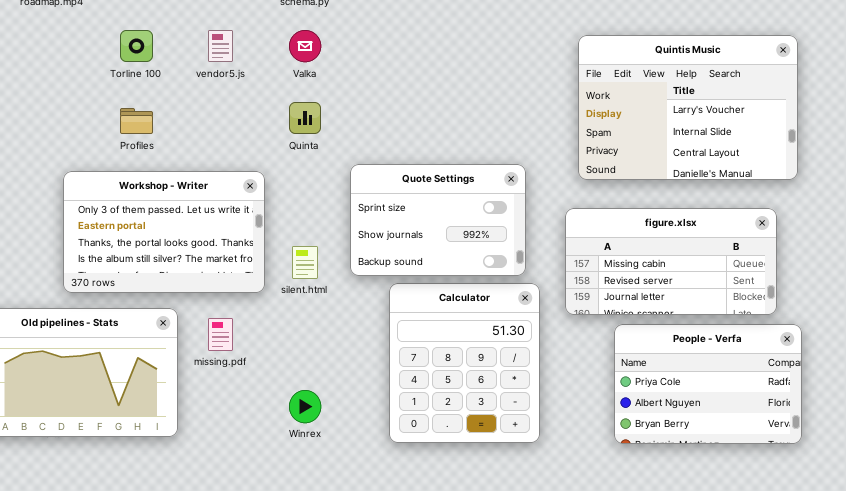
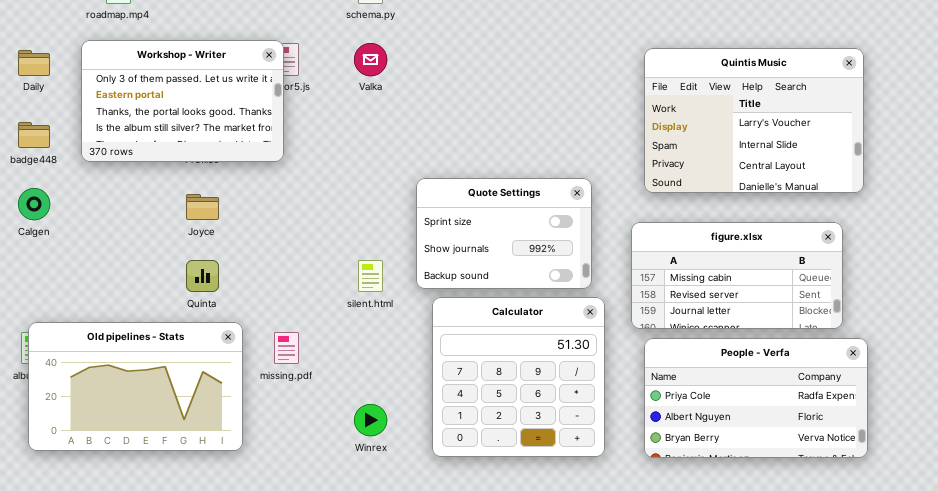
Quinta: [289,102,321,134] -> [186,260,219,292], moved
Workshop - Writer: [63,171,265,293] -> [81,40,284,162], moved
Calculator: [389,283,540,443] -> [432,297,605,457], resized
People - Verfa: [614,324,802,444] -> [644,338,868,458], resized

